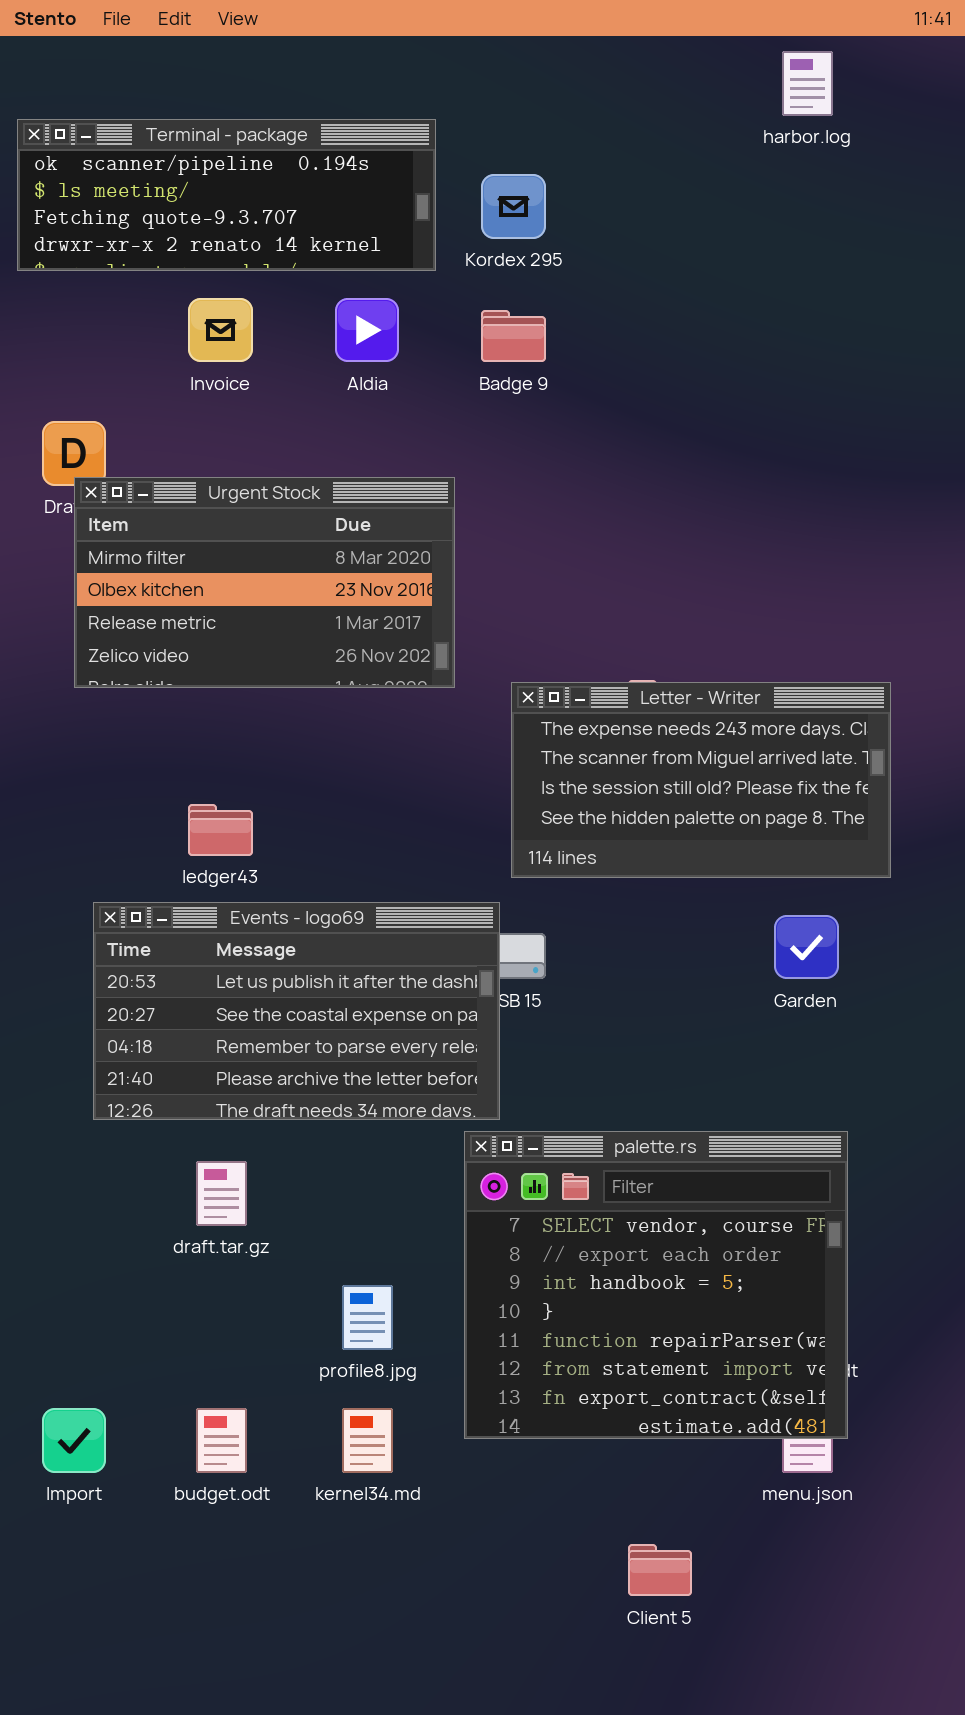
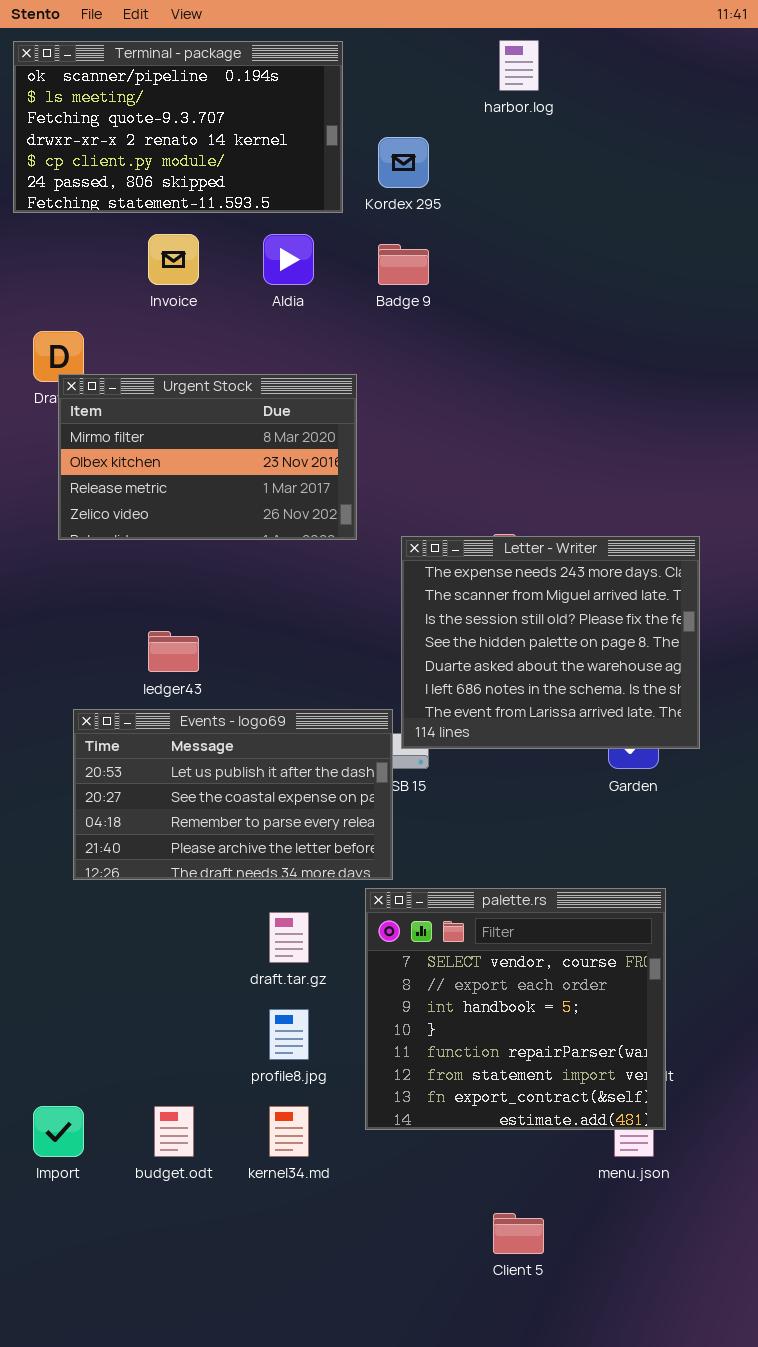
harbor.log: [782,51,833,116] -> [499,40,539,91], moved
Terminal - package: [17,119,436,271] -> [13,41,343,213], resized
Letter - Writer: [511,682,891,878] -> [401,536,700,749], resized
draft.tar.gz: [196,1161,247,1226] -> [269,912,309,963], moved

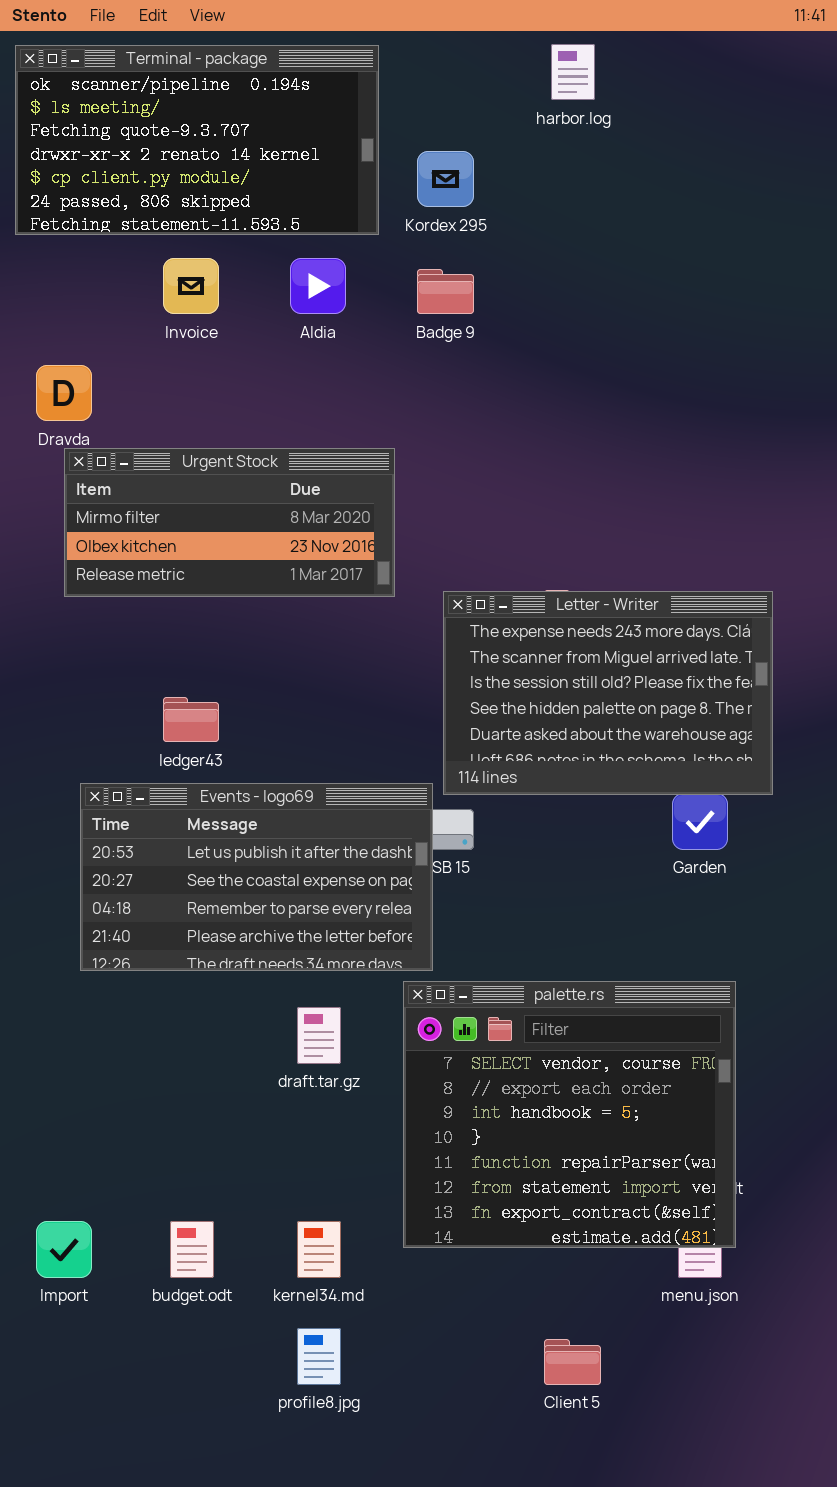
Urgent Stock: [58,374,357,540] -> [64,448,395,597], resized
Letter - Writer: [401,536,700,749] -> [443,591,773,795], resized
profile8.jpg: [269,1009,309,1060] -> [297,1328,341,1385], moved

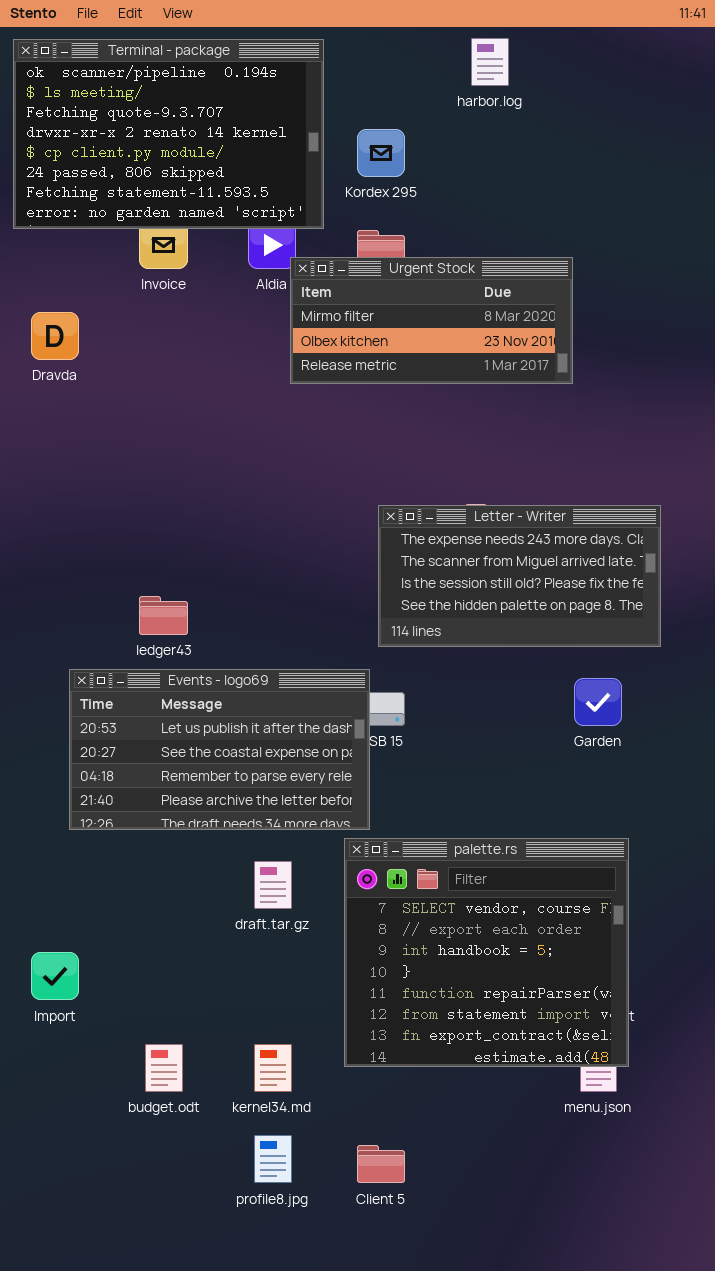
Terminal - package: [15,45,379,235] -> [13,39,324,229], resized
Urgent Stock: [64,448,395,597] -> [290,257,573,384], moved
Letter - Writer: [443,591,773,795] -> [378,505,661,647], resized
Import: [36,1221,92,1278] -> [31,952,79,1000], moved
Client 5: [544,1339,601,1385] -> [357,1145,405,1183], moved

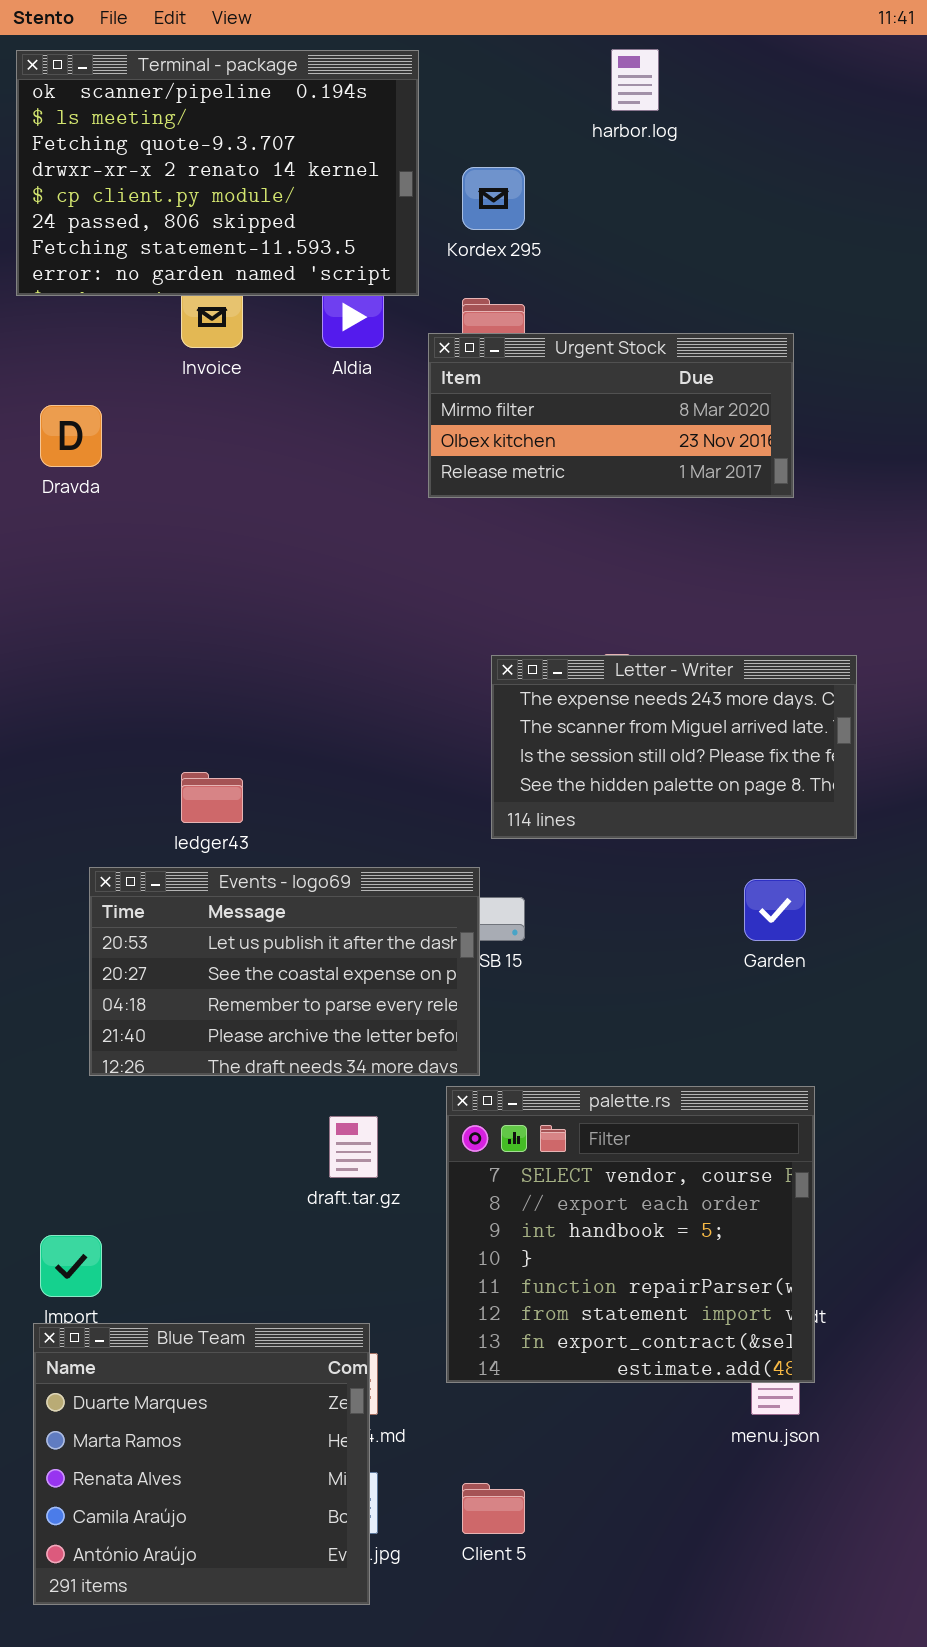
Urgent Stock: [290,257,573,384] -> [428,333,794,498], moved
Blue Team: none -> [33,1323,370,1605], opened

